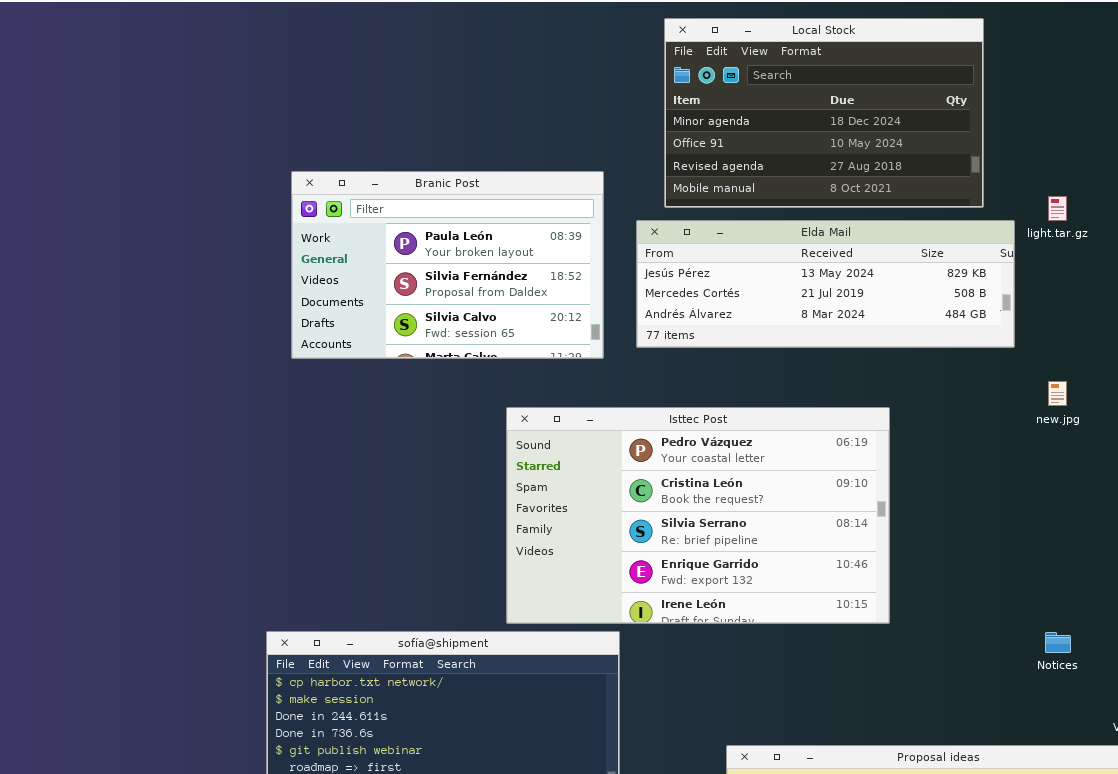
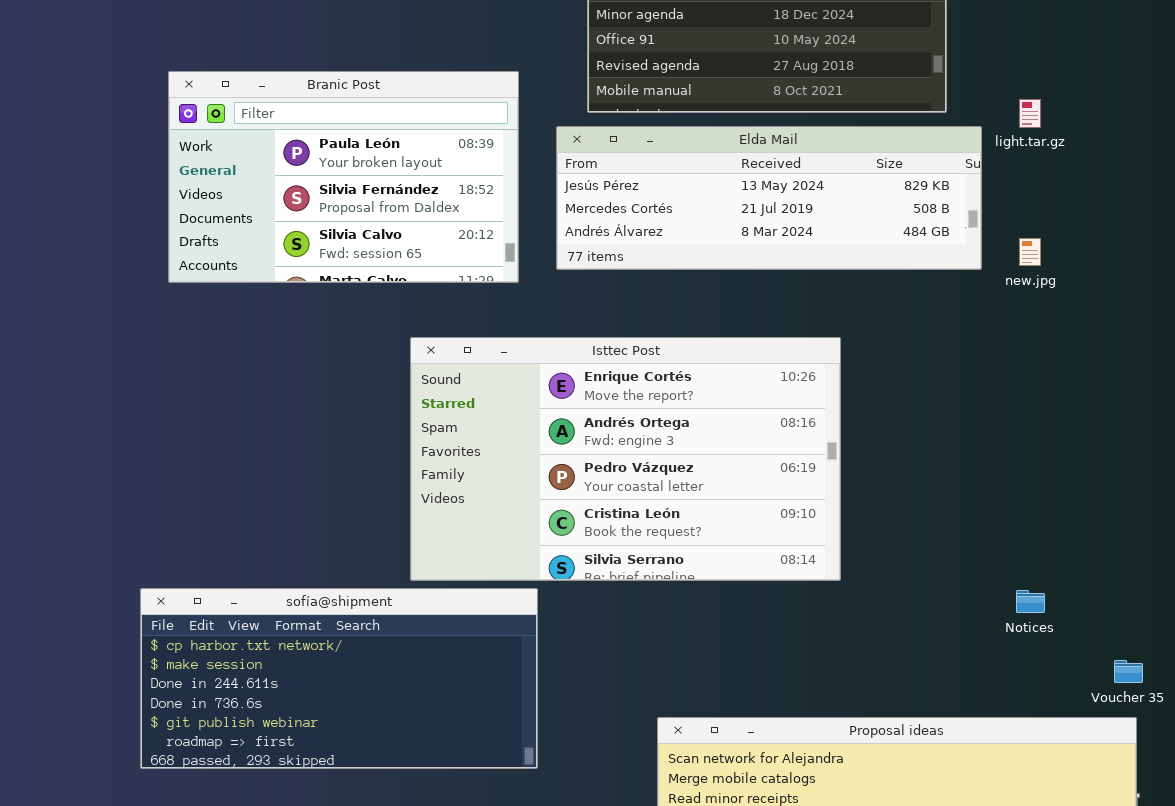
new.jpg: [1048,381,1067,406] -> [1019,238,1041,266], moved
Isttec Post: [506,407,890,624] -> [410,337,841,581], scrolled up 2 rows

